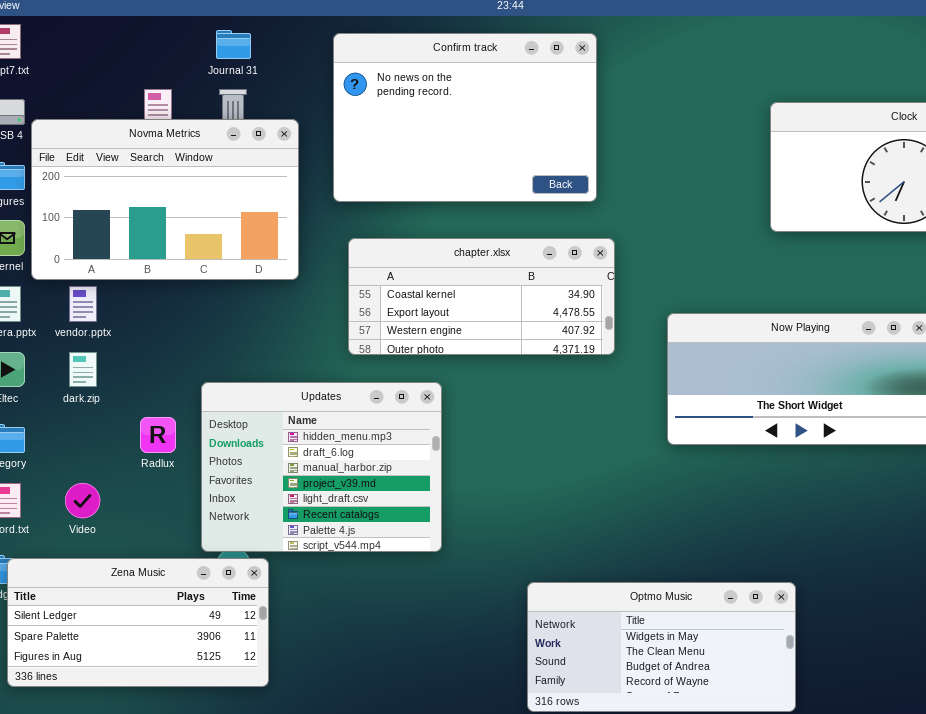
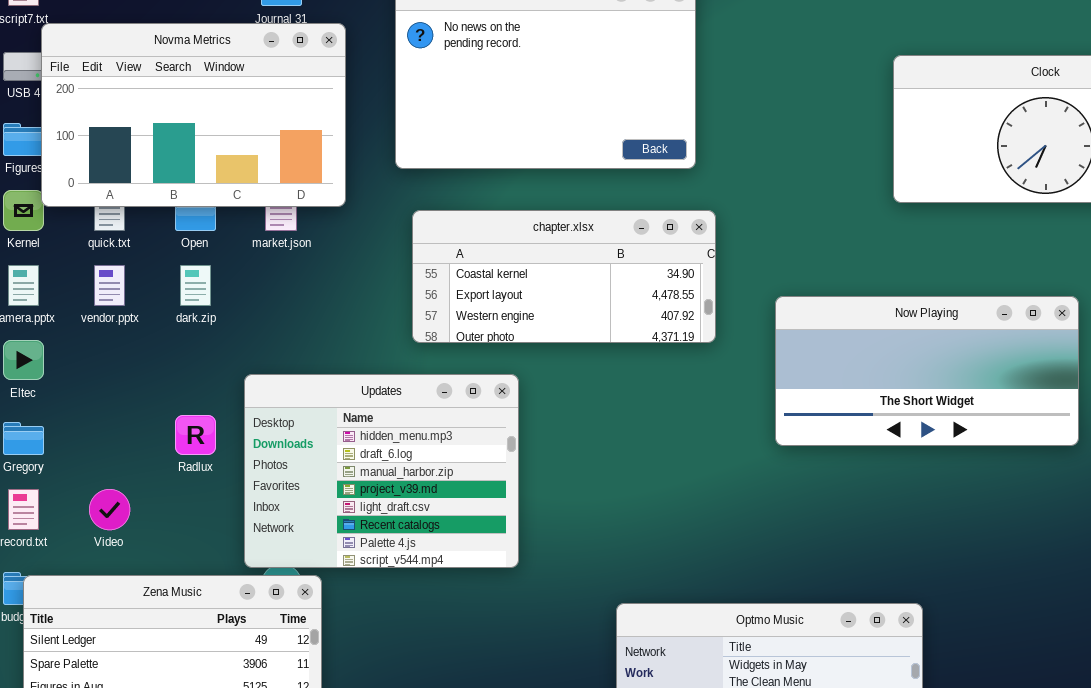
Novma Metrics: [31,119,299,280] -> [41,23,346,207], moved
dark.zip: [69,352,97,387] -> [180,265,211,306], moved

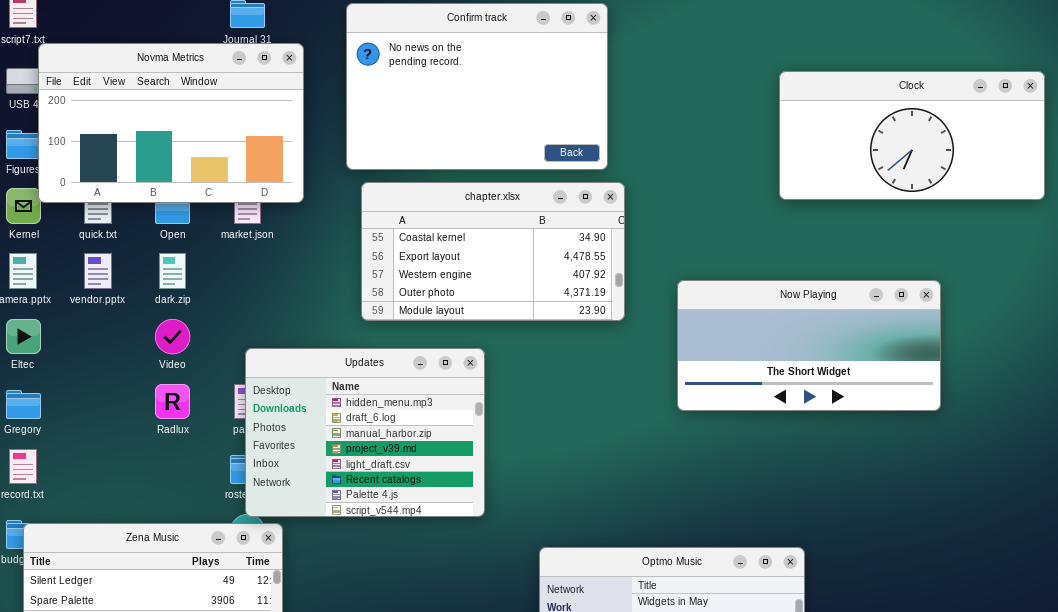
chapter.xlsx: [412,210,716,343] -> [361,182,625,321], resized
Updates: [244,374,519,568] -> [245,348,485,517], moved
Video: [89,489,130,530] -> [155,319,190,354], moved

